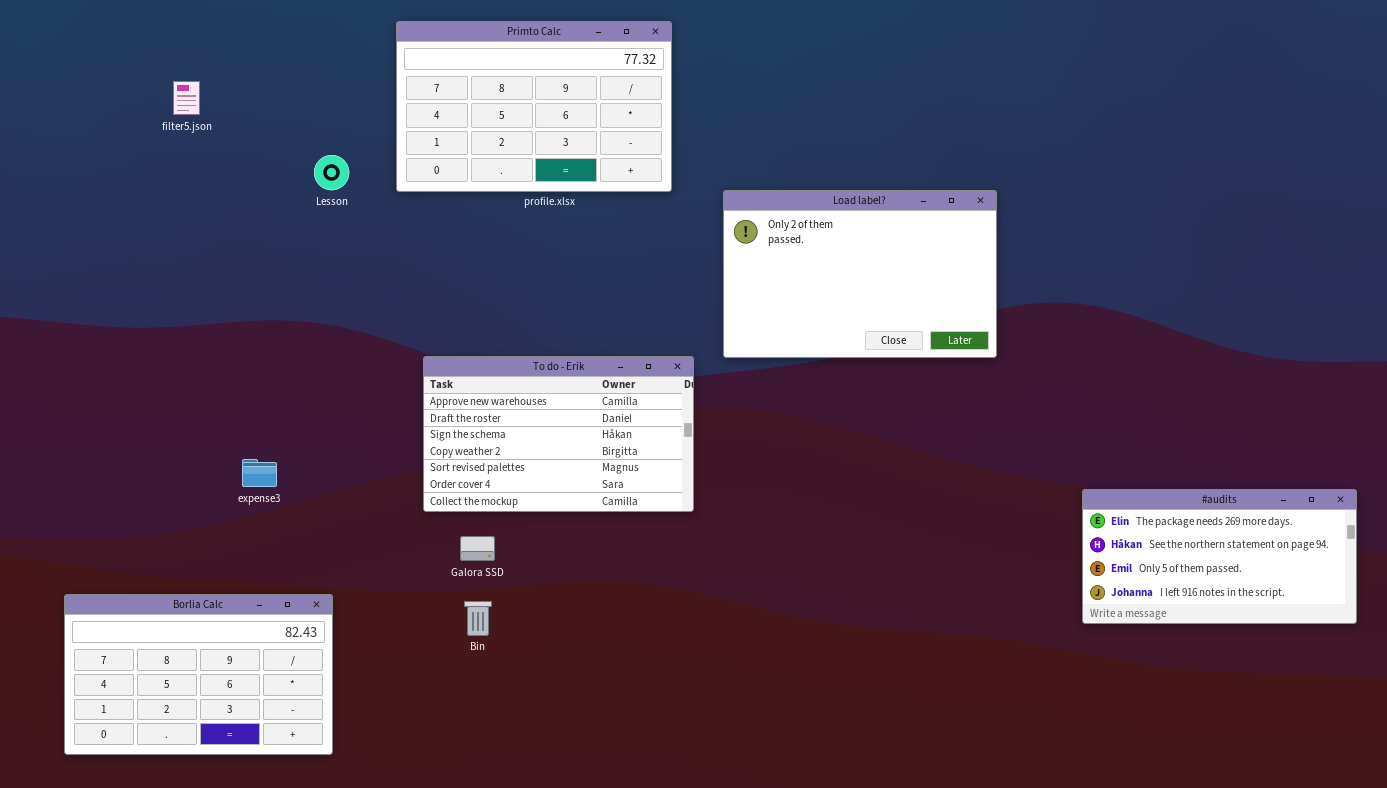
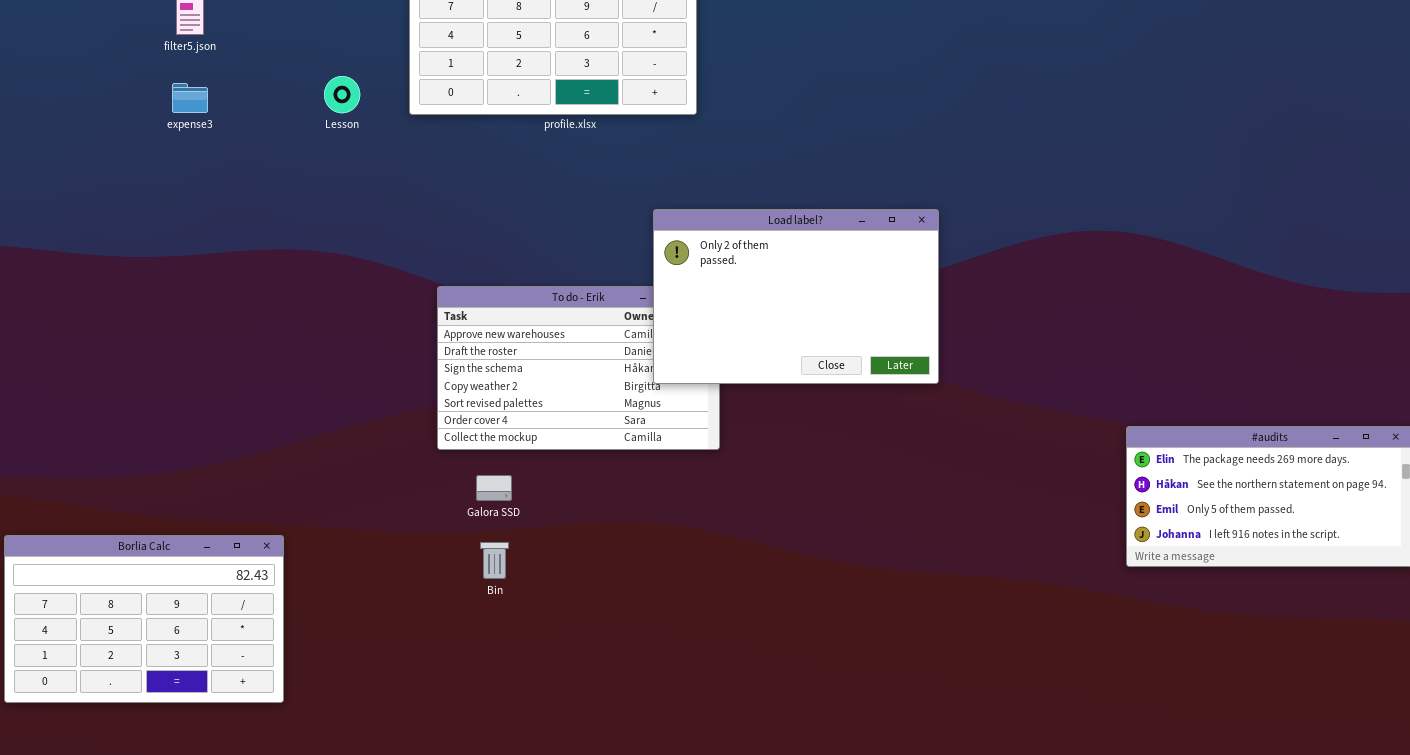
Load label?: [723,190,997,358] -> [653,209,939,384], moved
expense3: [242,459,277,487] -> [172,83,208,113], moved
Borlia Calc: [64,594,333,755] -> [4,535,284,703], moved

